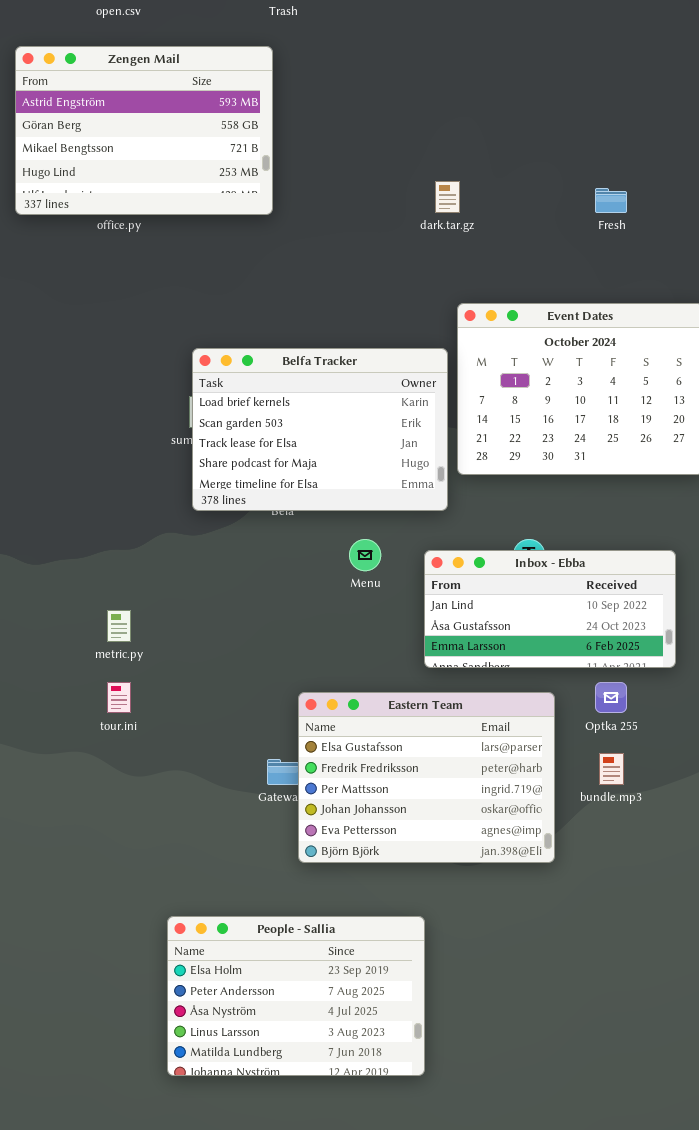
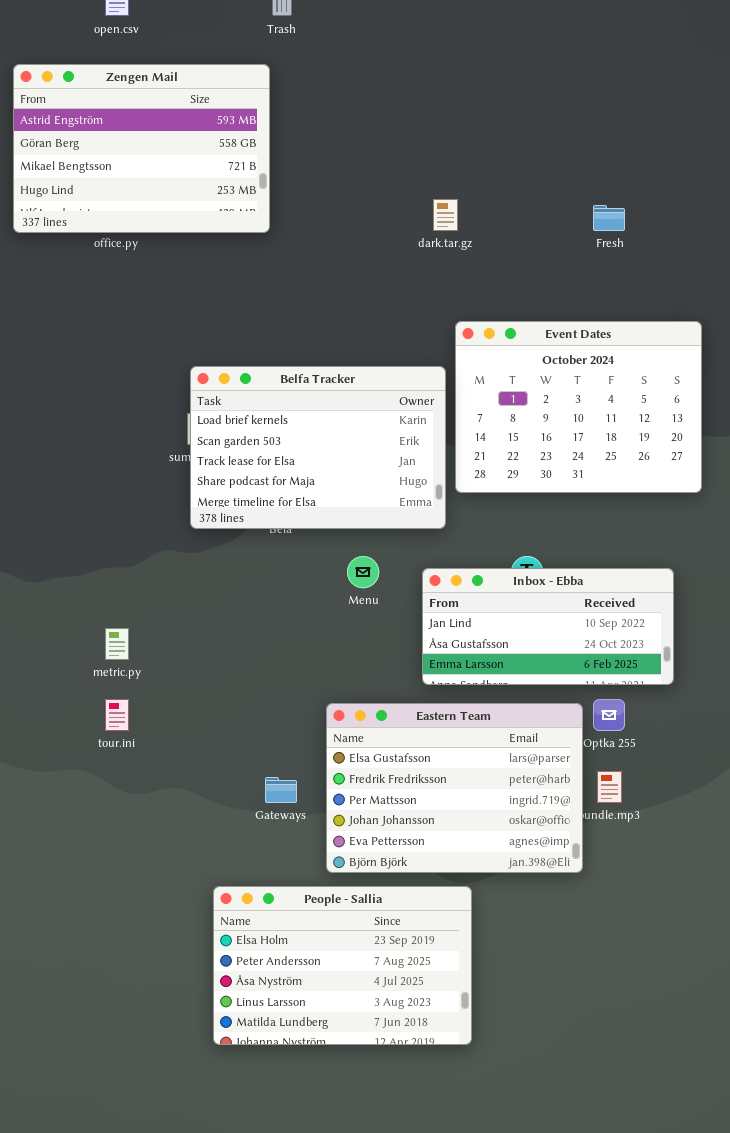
Eastern Team: [298,692,555,863] -> [326,703,583,873], moved
People - Sallia: [167,916,425,1076] -> [213,886,472,1045], moved

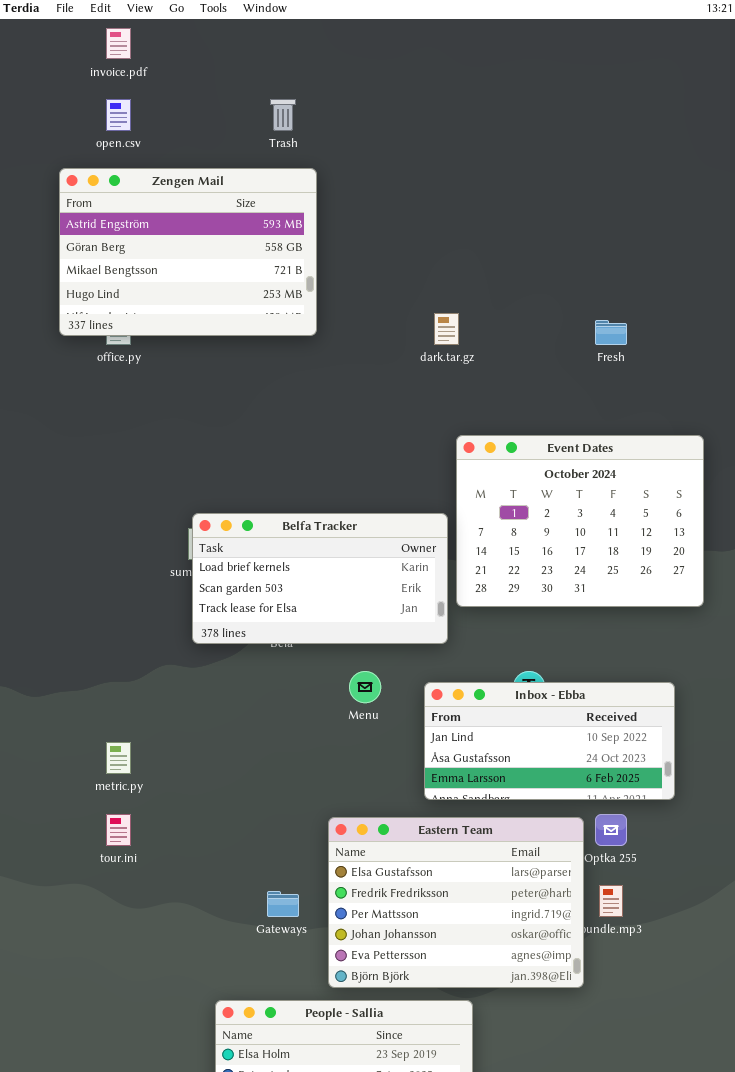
Zengen Mail: [13,64,270,233] -> [59,168,317,336], moved
Belfa Tracker: [190,366,446,529] -> [192,513,448,644], resized

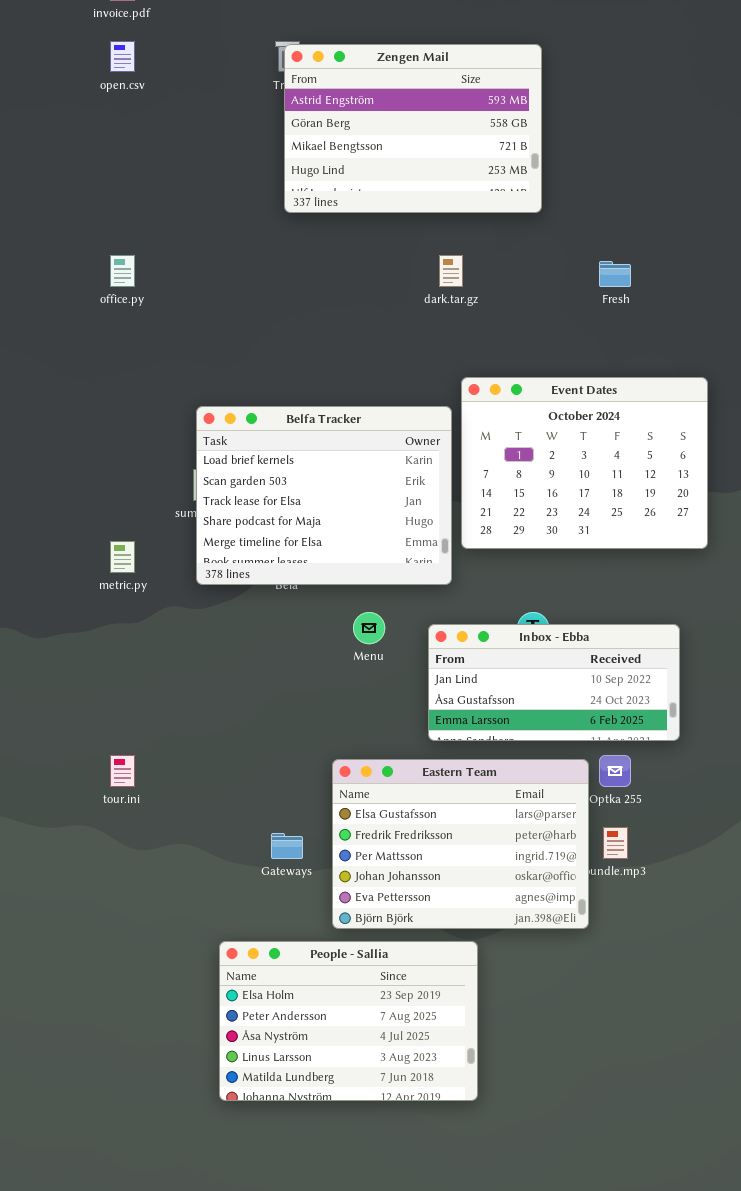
Zengen Mail: [59,168,317,336] -> [284,44,542,213], moved
Belfa Tracker: [192,513,448,644] -> [196,406,452,585], resized
metric.py: [106,742,131,774] -> [110,541,135,573], moved

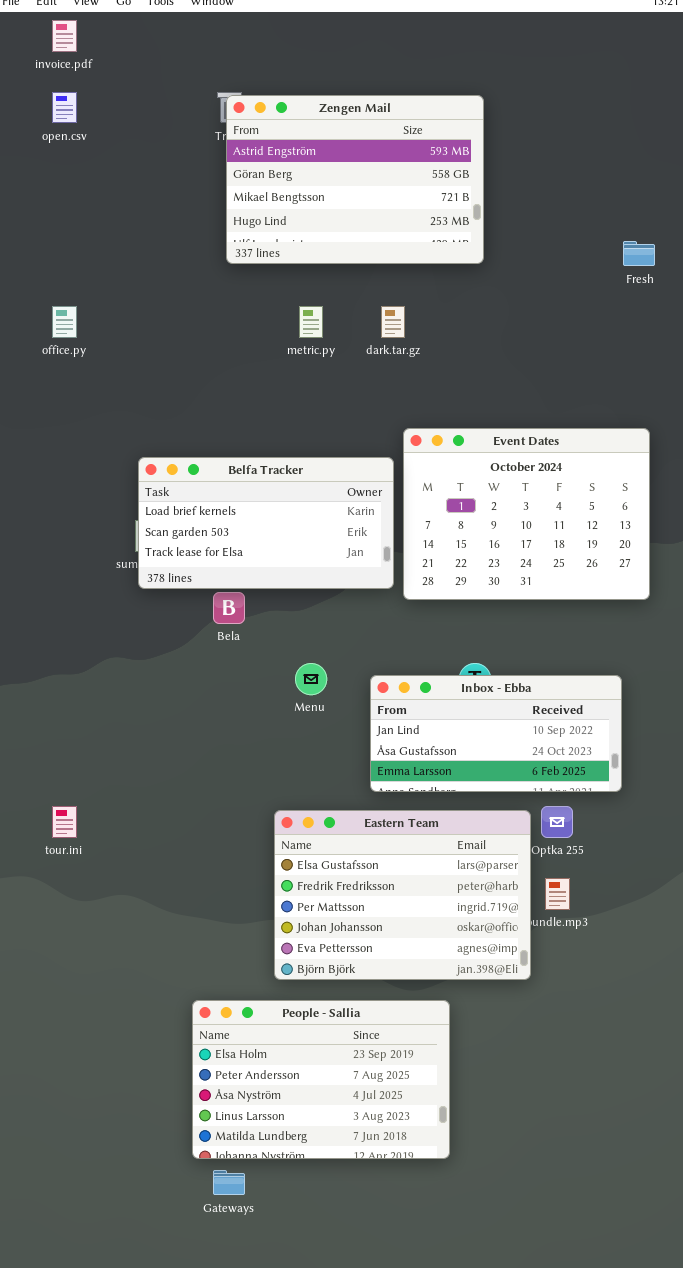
Fresh: [599,261,631,287] -> [623,241,655,266], moved
Belfa Tracker: [196,406,452,585] -> [138,457,394,589], resized
metric.py: [110,541,135,573] -> [299,306,323,338], moved
Gateways: [271,833,303,859] -> [213,1170,245,1195], moved
People - Sallia: [219,941,478,1101] -> [192,1000,450,1159], moved

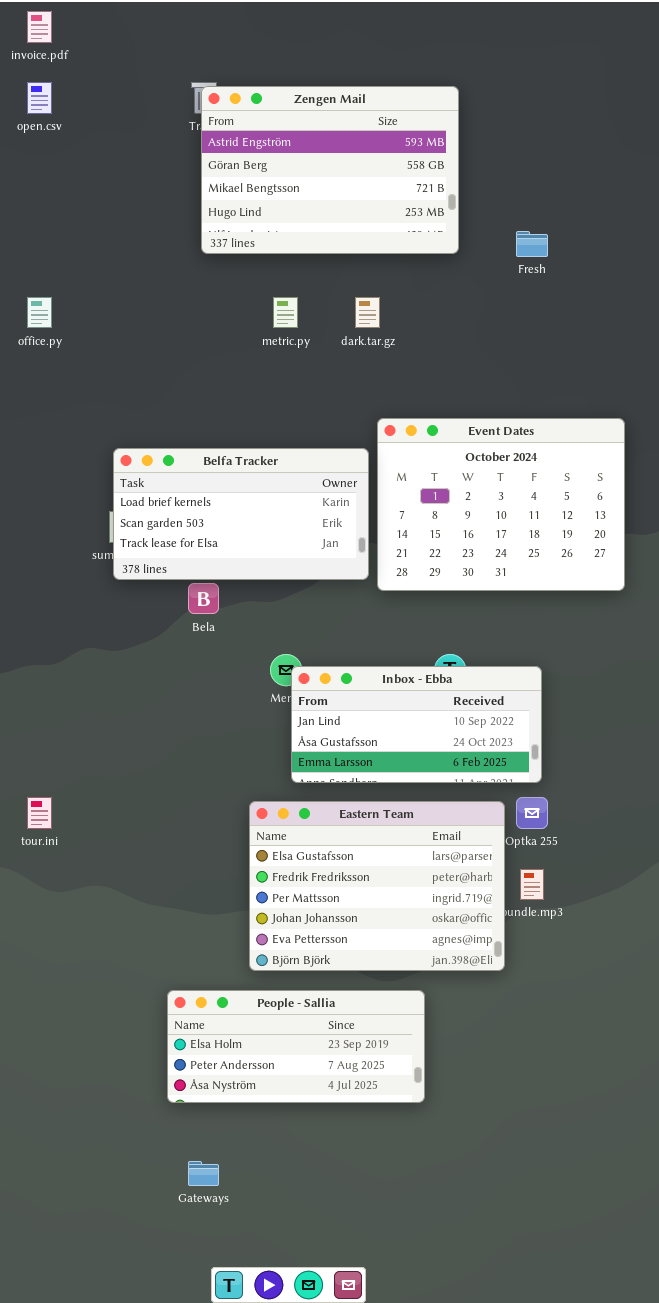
Fresh: [623,241,655,266] -> [516,231,548,257], moved
Inbox - Ebba: [370,675,622,792] -> [291,666,542,783], moved
People - Sallia: [192,1000,450,1159] -> [167,990,425,1103], resized

